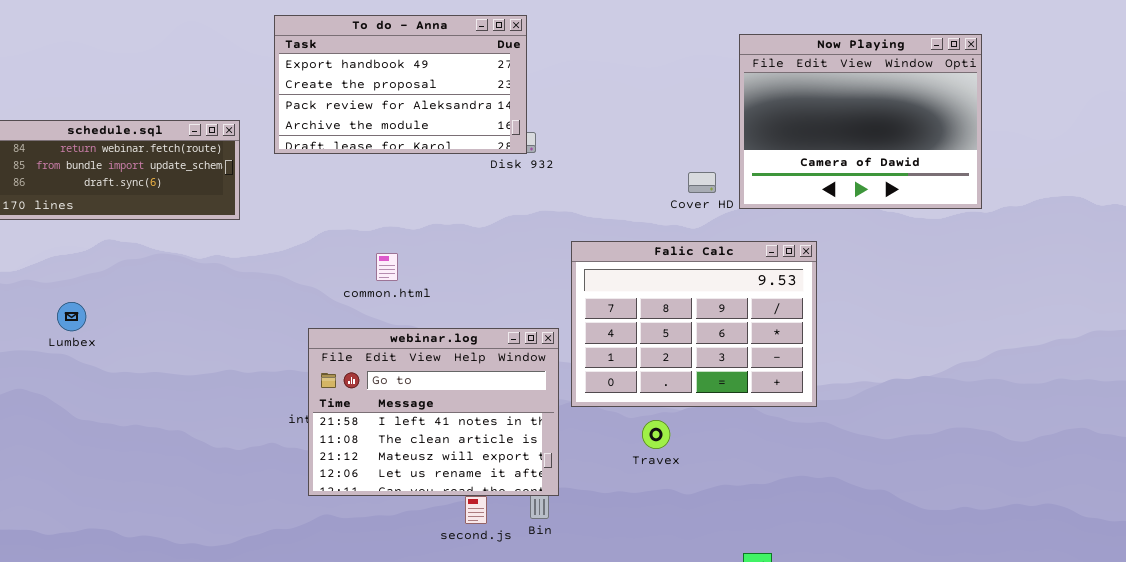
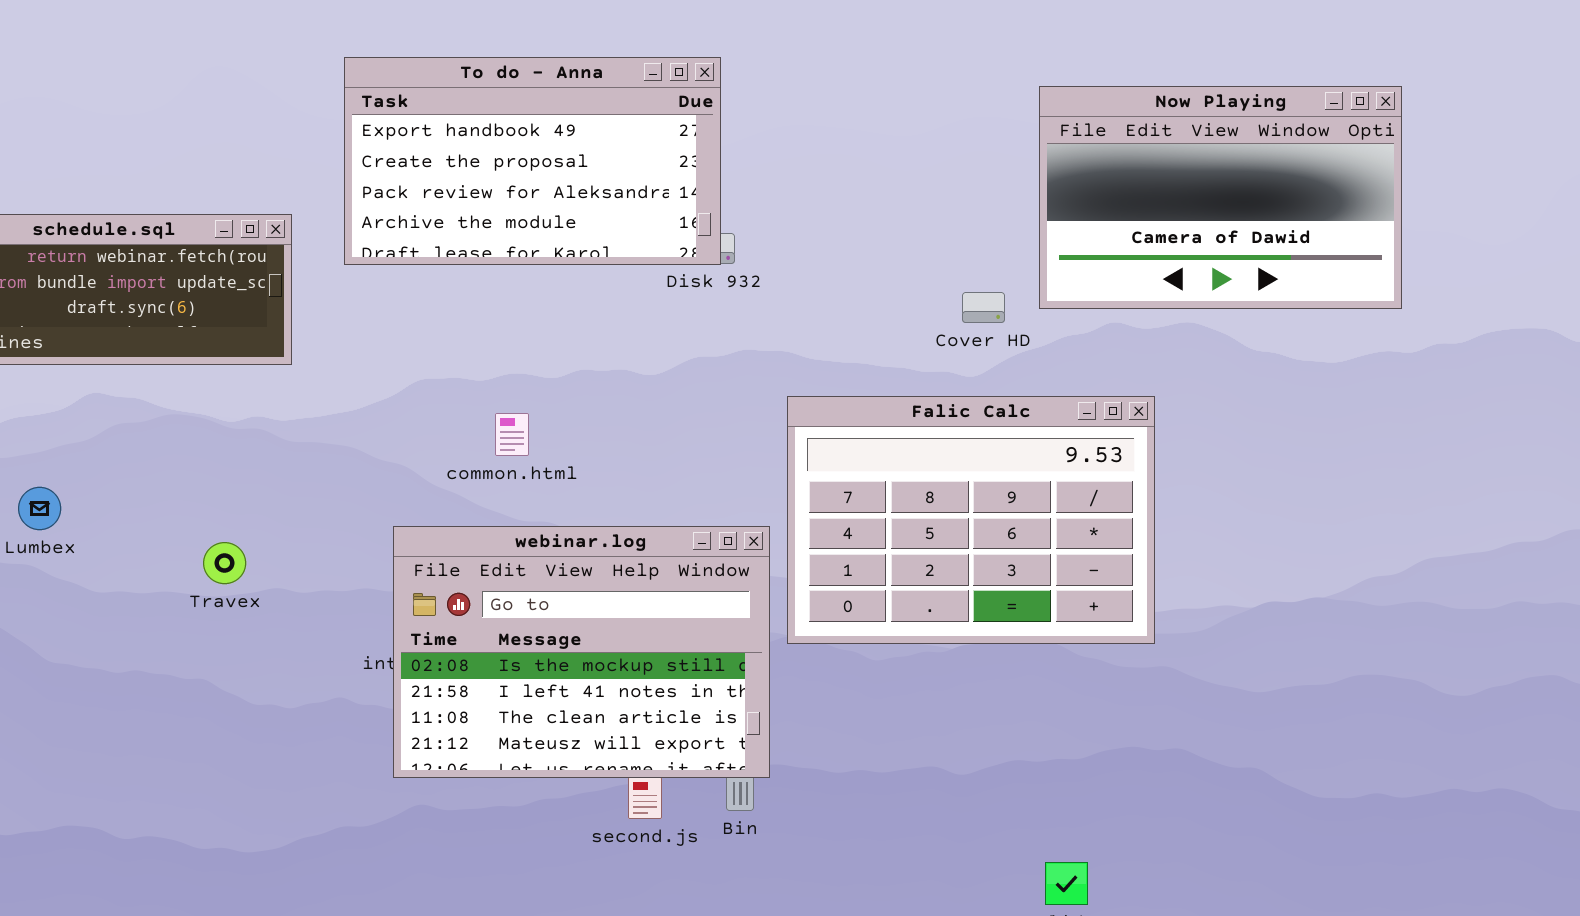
Now Playing: [739,34,982,209] -> [1039,86,1402,309], resized
webinar.log: [308,328,559,496] -> [393,526,770,778], scrolled up 1 row
Travex: [642,420,670,449] -> [203,542,246,584], moved

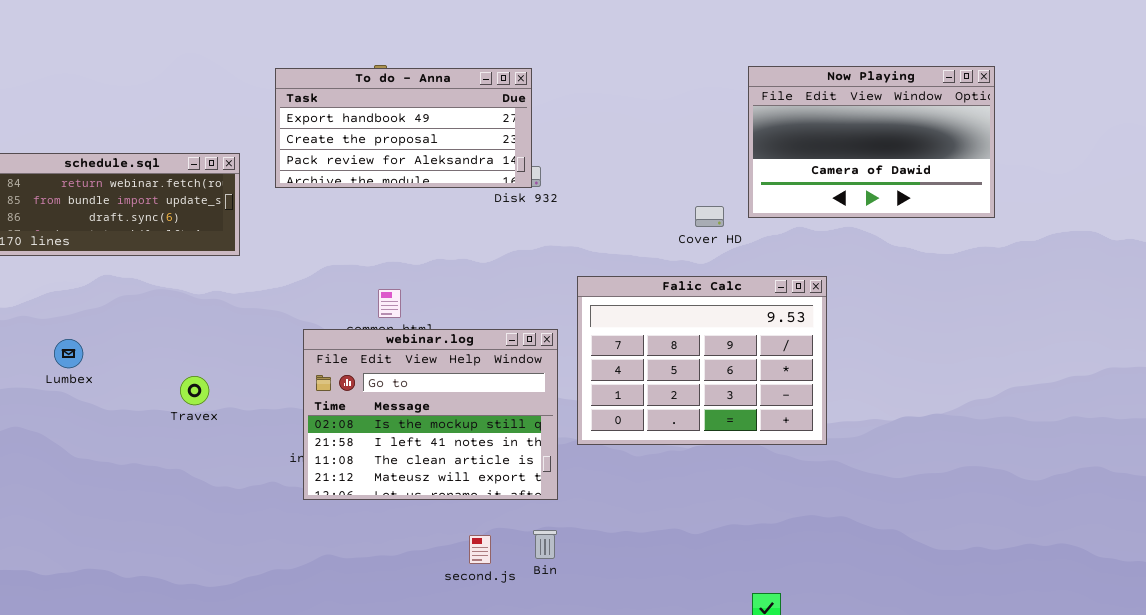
To do - Anna: [344,57,721,265] -> [275,68,532,188], resized
webinar.log: [393,526,770,778] -> [303,329,558,500], moved

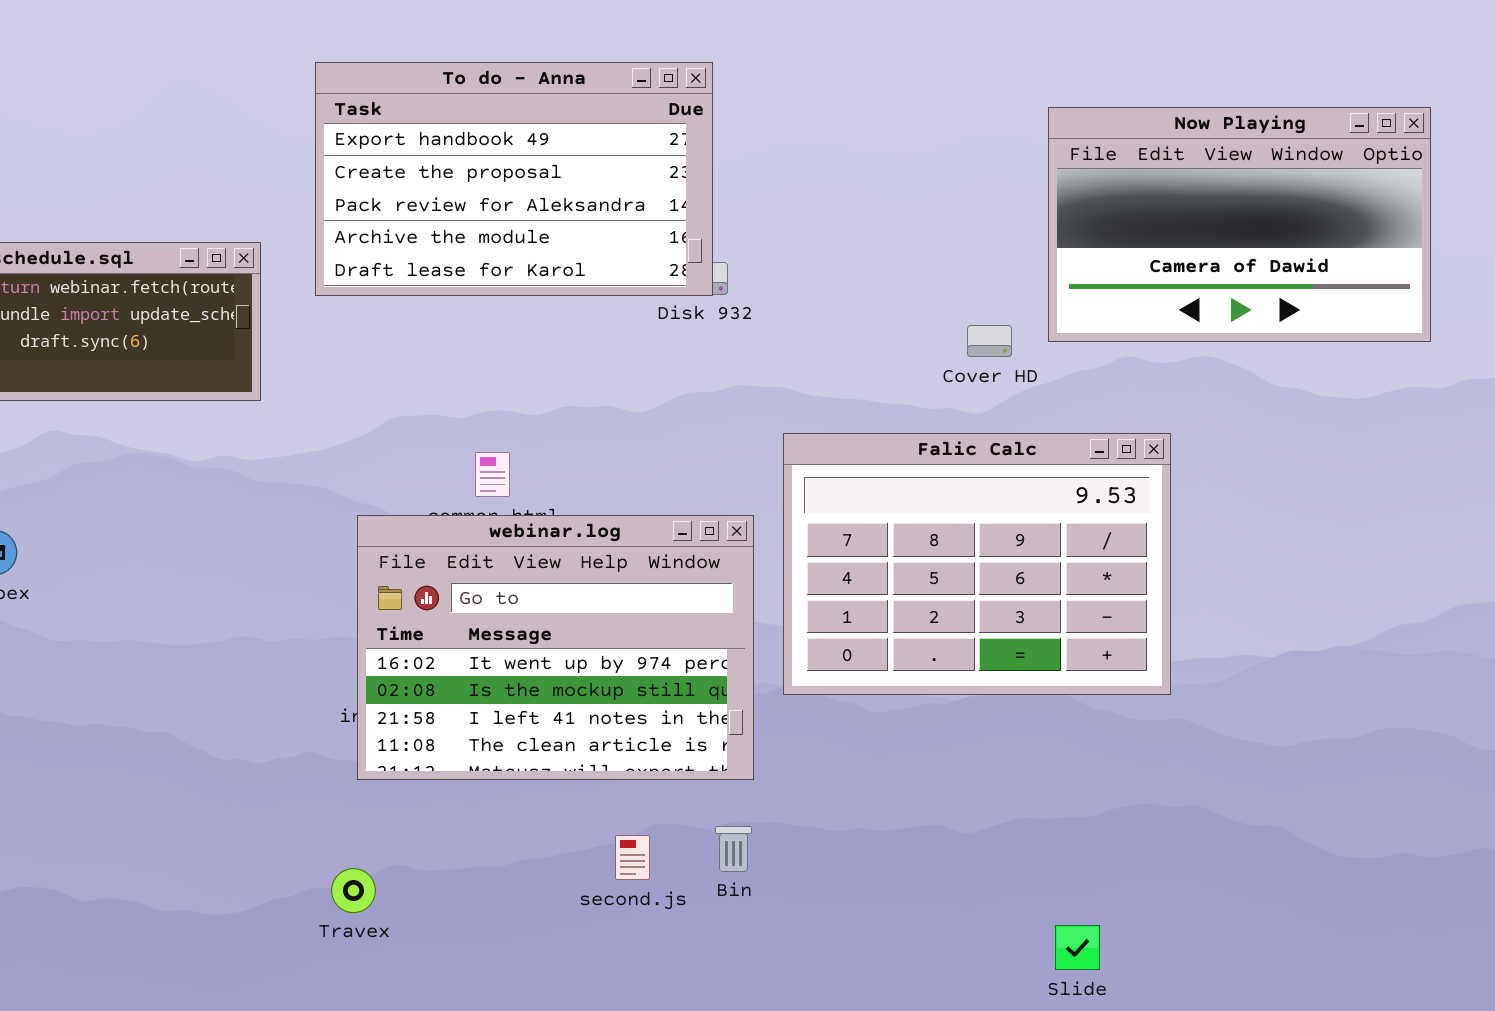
To do - Anna: [275,68,532,188] -> [315,62,713,296], resized
webinar.log: [303,329,558,500] -> [357,515,754,780], scrolled up 1 row
Travex: [180,376,209,405] -> [331,868,376,913], moved

